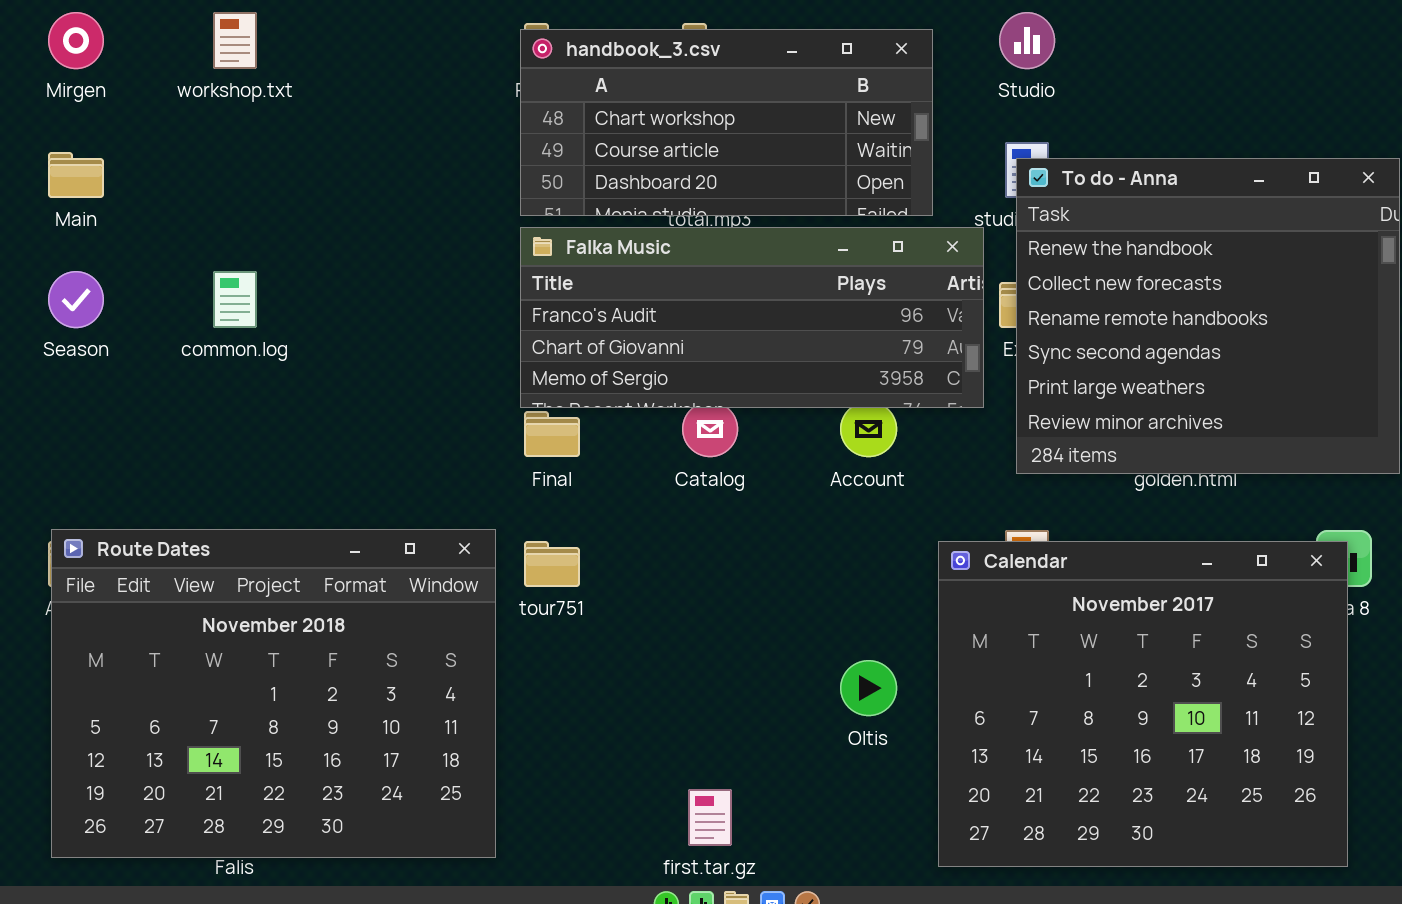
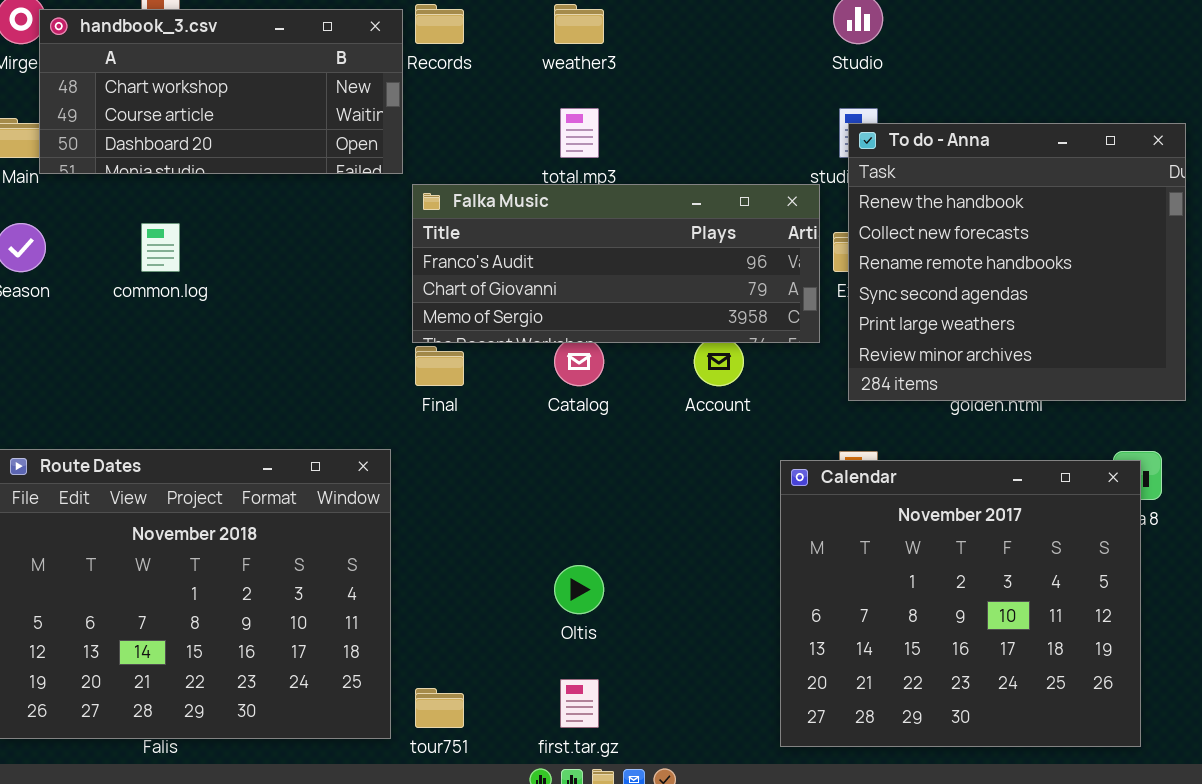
handbook_3.csv: [520,29,933,216] -> [39,9,403,174], moved
tour751: [524,541,580,587] -> [415,688,464,728], moved
Oltis: [840,660,897,716] -> [554,565,604,614], moved

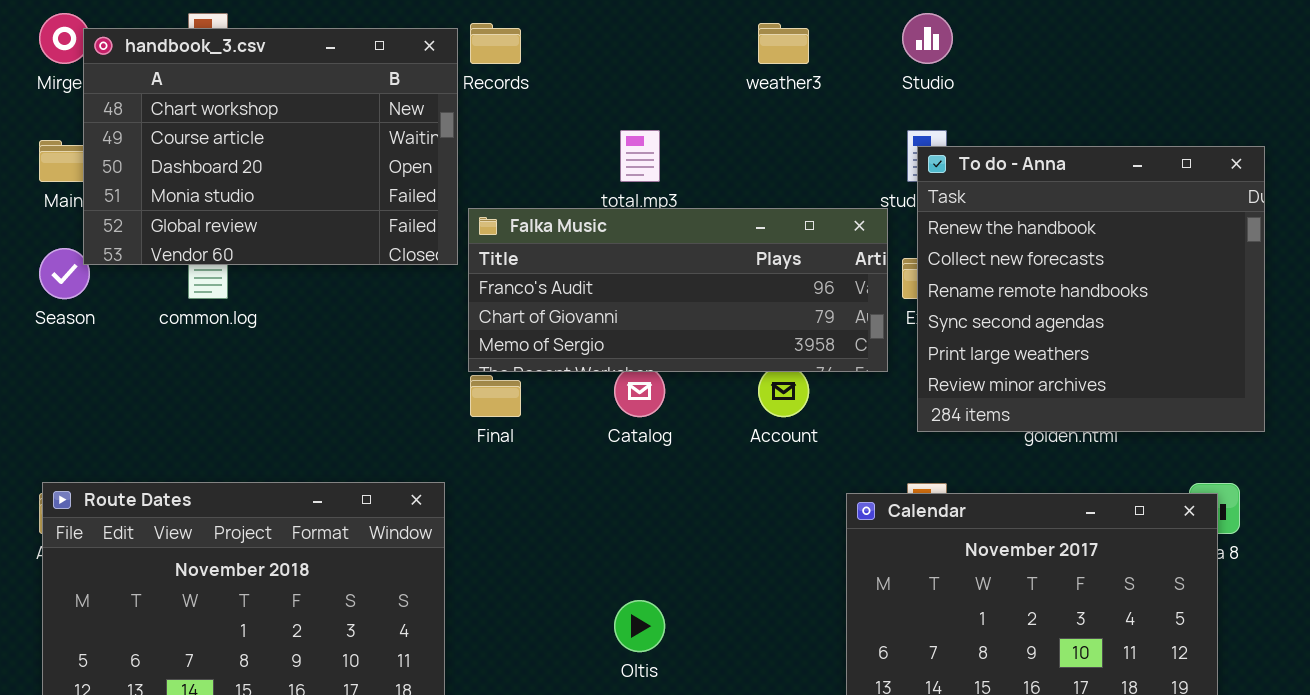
weather3: [554,4,604,44] -> [758,23,809,64], moved
handbook_3.csv: [39,9,403,174] -> [83,28,458,265], resized

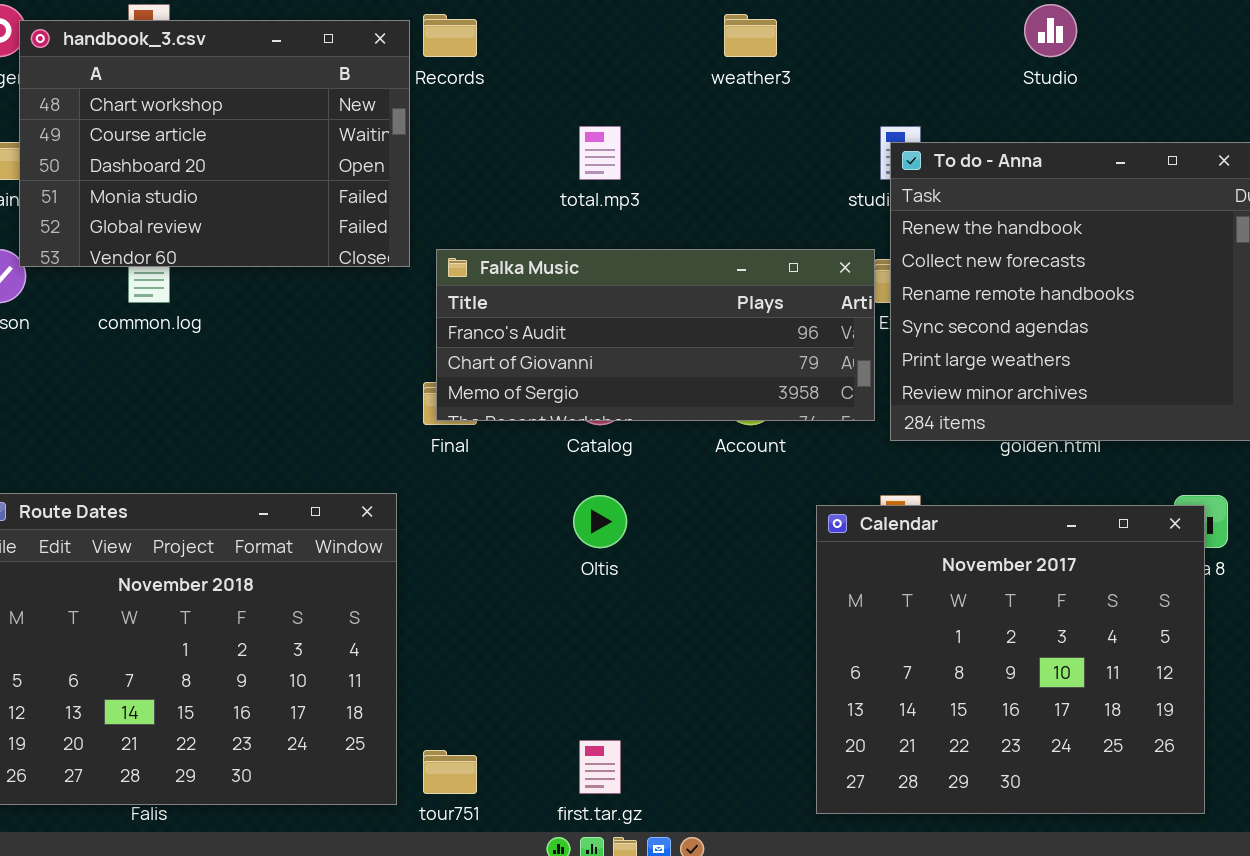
Studio: [902,13,953,64] -> [1024,4,1077,57], moved
Falka Music: [468,208,888,372] -> [436,249,875,421], moved
Oltis: [614,600,665,652] -> [573,495,627,548], moved

